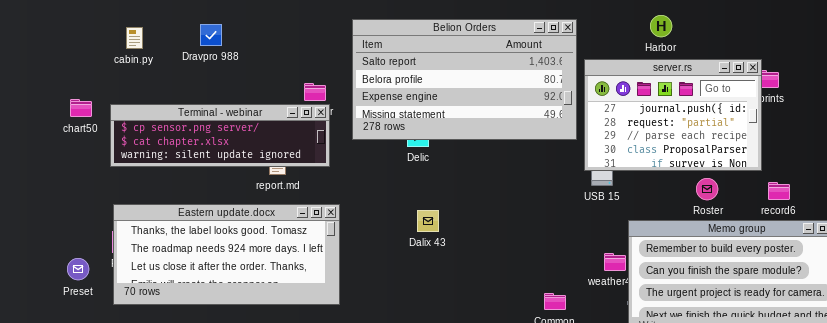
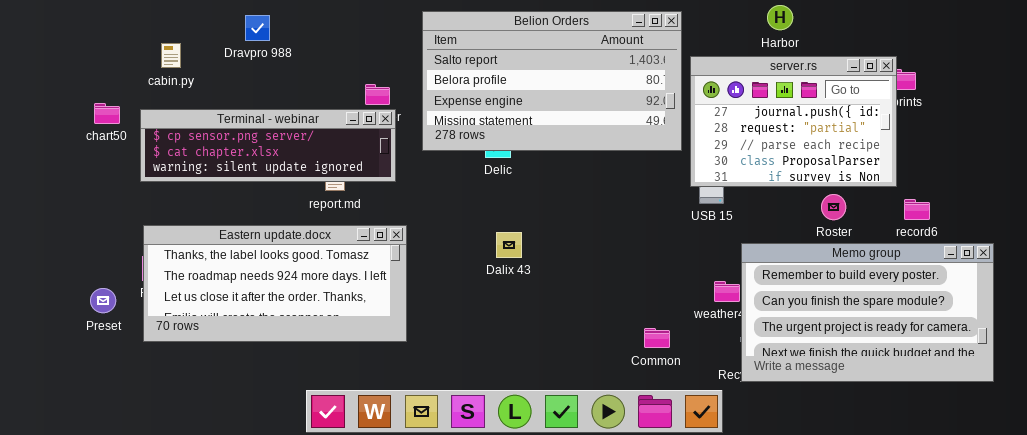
cabin.py: [126,27,143,49] -> [161,43,181,68], moved

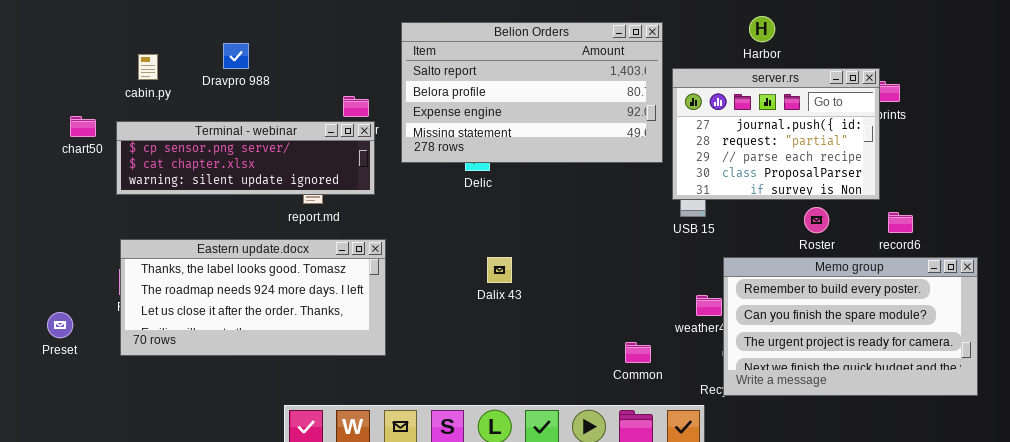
Dravpro 988: [245,15,270,41] -> [223,43,249,69], moved
Dalix 43: [496,232,522,258] -> [487,257,512,283], moved
Preset: [90,288,116,313] -> [47,312,73,338], moved

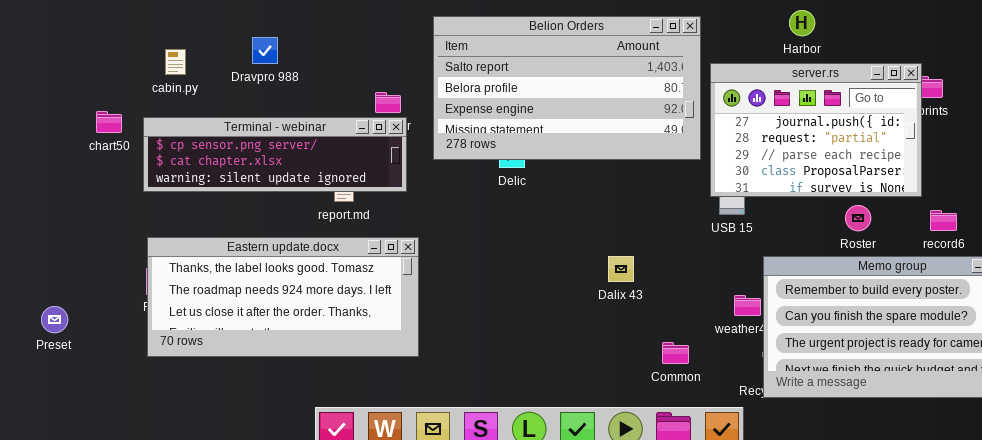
Dalix 43: [487,257,512,283] -> [608,256,634,282], moved
Preset: [47,312,73,338] -> [41,306,68,333], moved

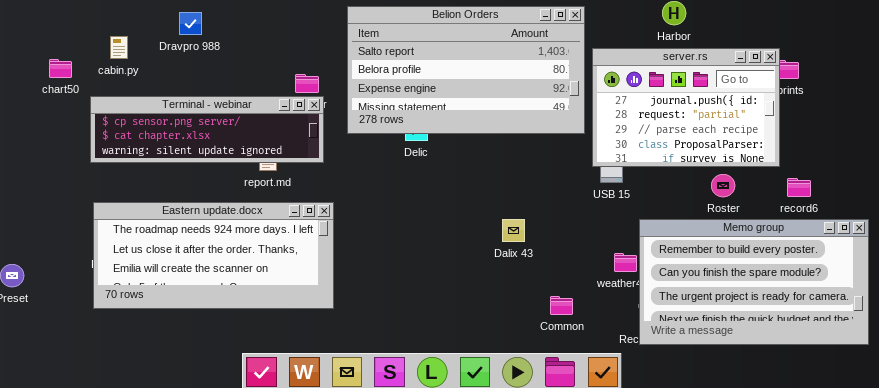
Dravpro 988: [252,37,278,64] -> [179,12,202,35], moved
chart50: [96,111,122,133] -> [49,59,72,78], moved
Eastern update.docx: [147,237,419,357] -> [93,202,334,309], scrolled down 1 row

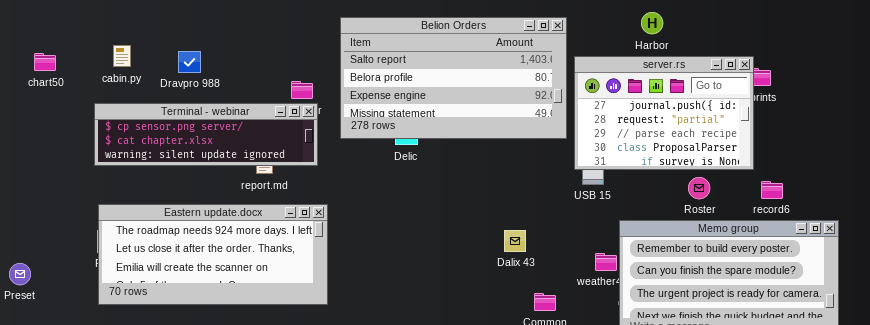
Dravpro 988: [179,12,202,35] -> [178,51,201,73], moved
chart50: [49,59,72,78] -> [34,53,56,71], moved
Dalix 43: [502,219,525,242] -> [504,230,526,252], moved

